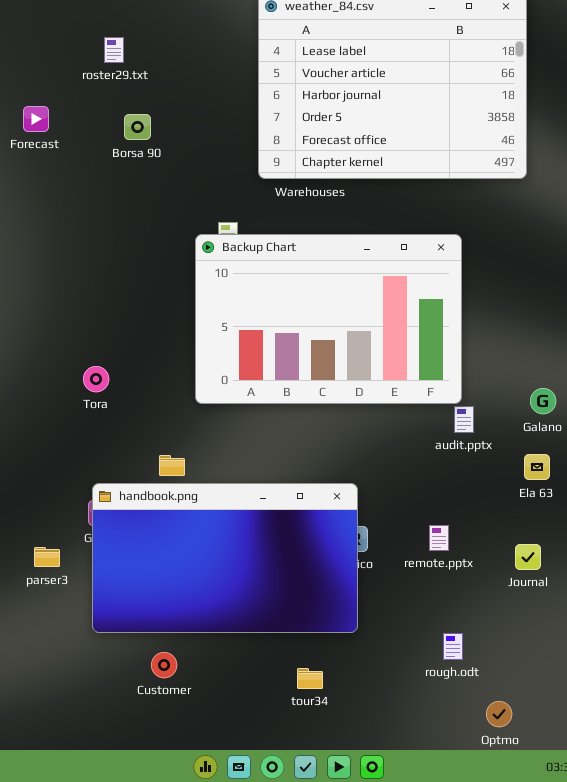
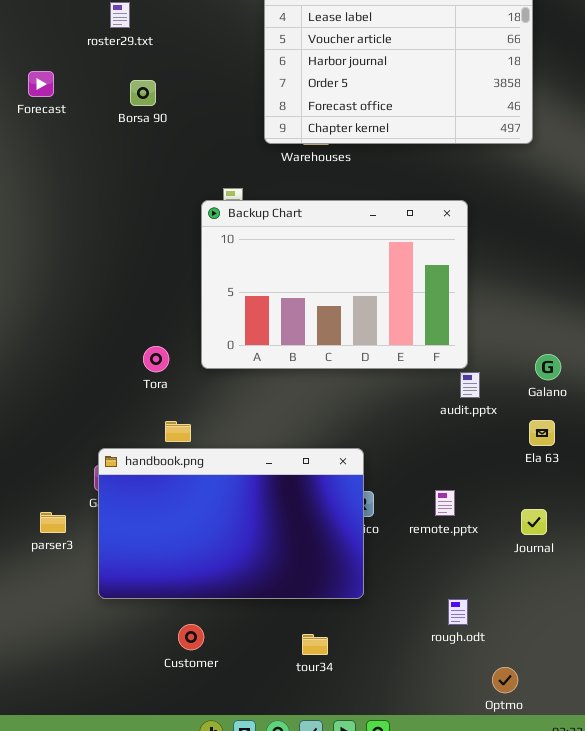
Tora: [83,366,109,392] -> [143,346,169,372], moved
Customer: [151,652,177,678] -> [178,624,204,650], moved

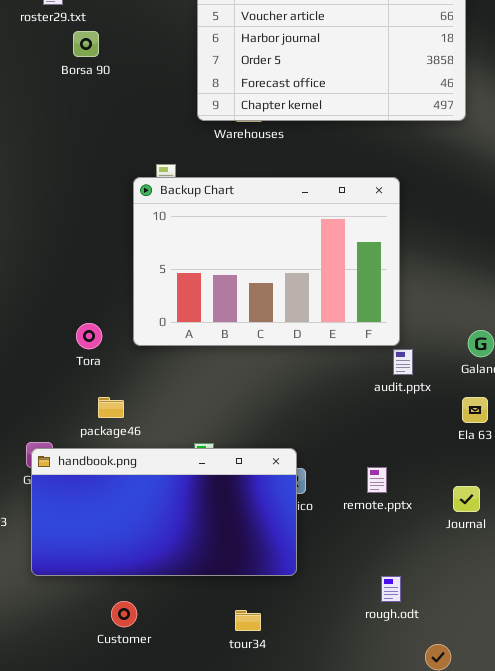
Borsa 90: [130,80,156,106] -> [73,31,99,57], moved
handbook.png: [98,448,364,599] -> [31,448,297,576], resized

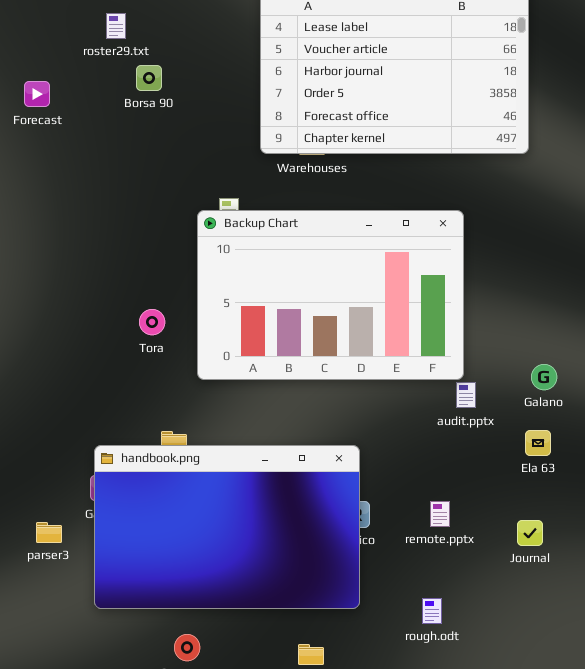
Tora: [76,323,102,349] -> [139,309,165,335], moved
handbook.png: [31,448,297,576] -> [94,445,360,609], resized
rough.odt: [381,576,401,602] -> [422,598,442,624], moved

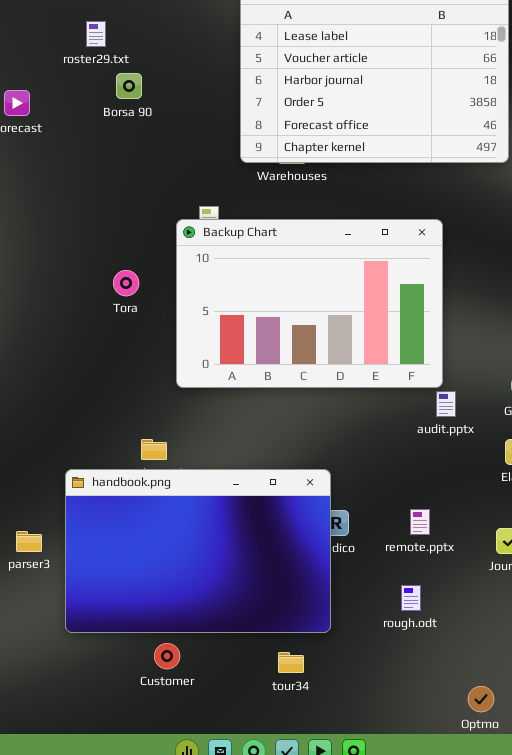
Tora: [139,309,165,335] -> [113,270,139,296], moved
handbook.png: [94,445,360,609] -> [65,469,331,633], moved
rough.odt: [422,598,442,624] -> [401,585,421,611], moved

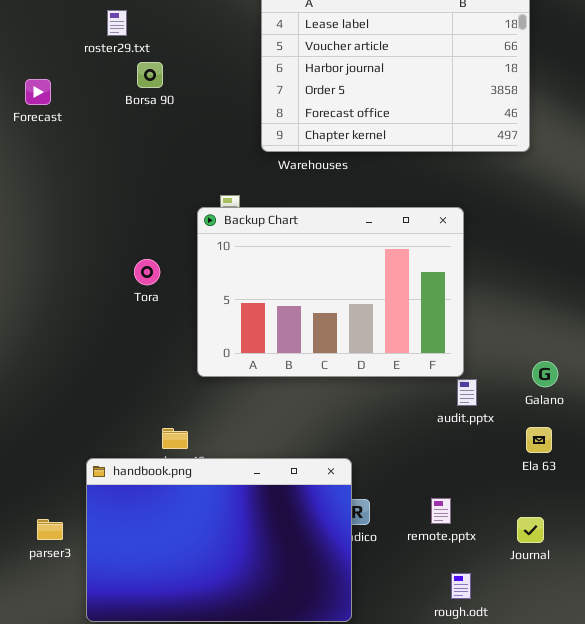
rough.odt: [401,585,421,611] -> [451,573,471,599], moved

